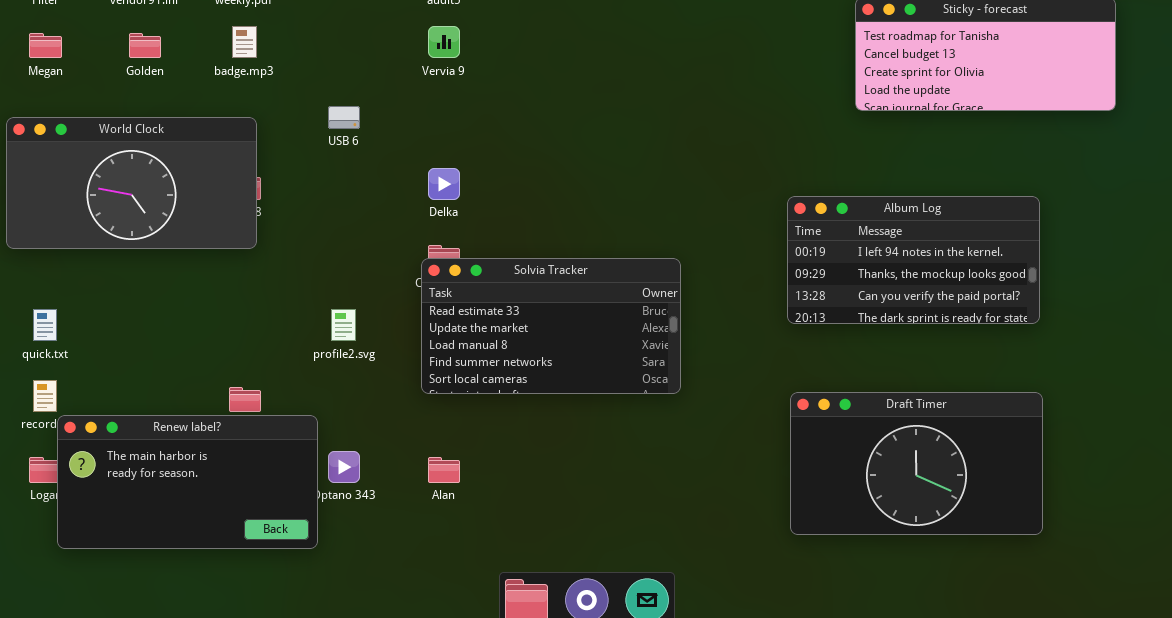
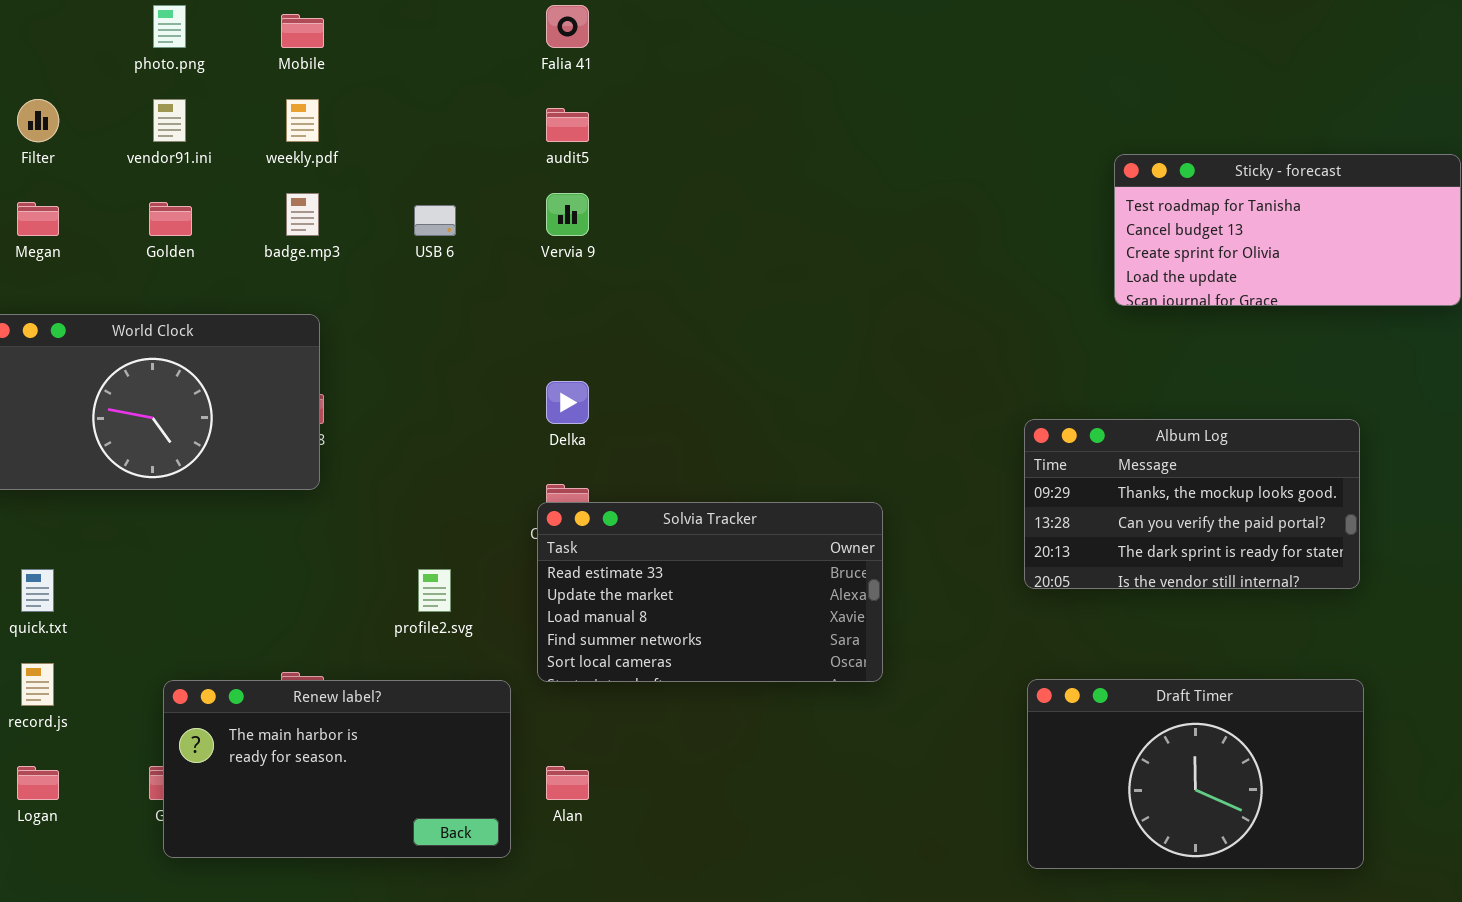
USB 6: [328,106,360,129] -> [414,205,456,236], moved
Album Log: [787,196,1040,324] -> [1024,419,1360,589], scrolled down 1 row
Renew label?: [57,415,318,549] -> [163,680,511,858], moved

